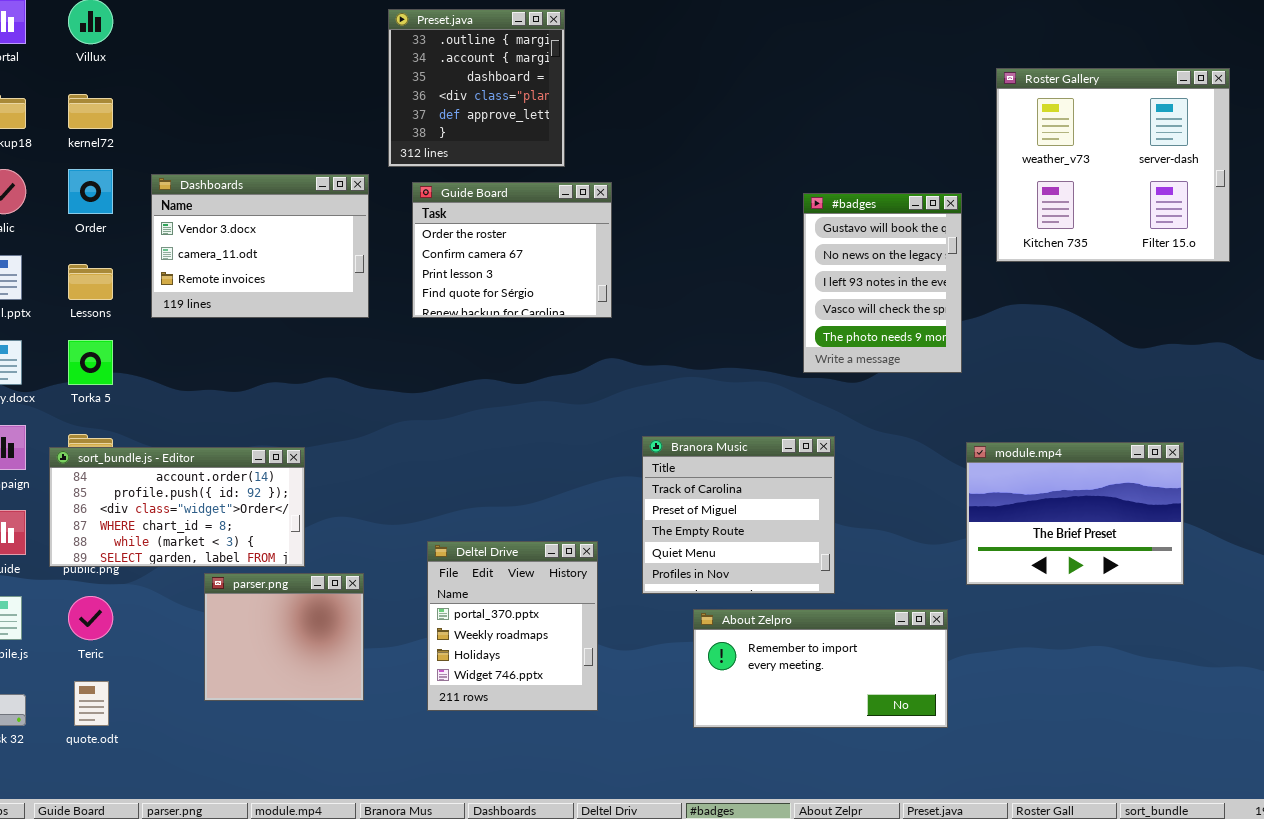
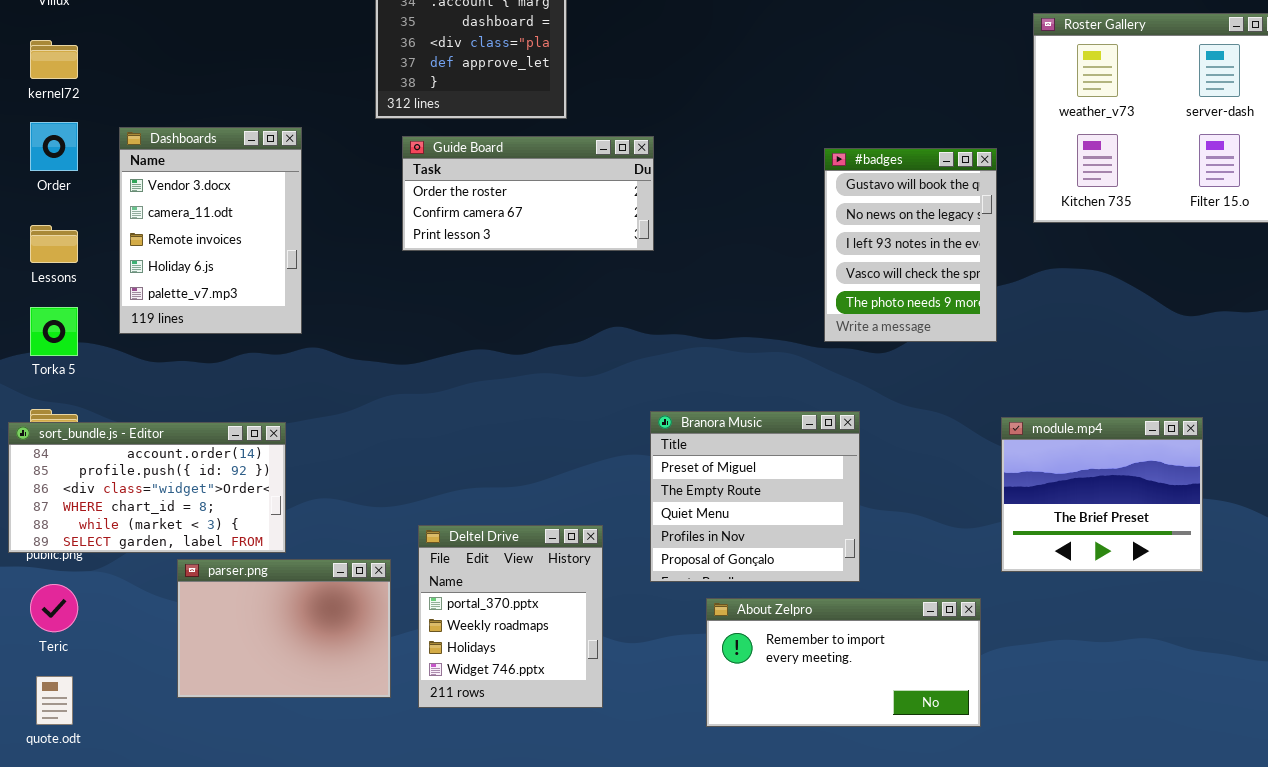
Dashboards: [151,174,369,318] -> [119,127,302,334], resized
Guide Board: [412,182,612,318] -> [402,136,654,251], resized
Branora Music: [642,436,835,594] -> [650,411,860,582], scrolled down 1 row
module.mp4: [966,442,1184,585] -> [1001,417,1203,572], resized
parser.png: [204,573,364,701] -> [177,559,391,698], resized

